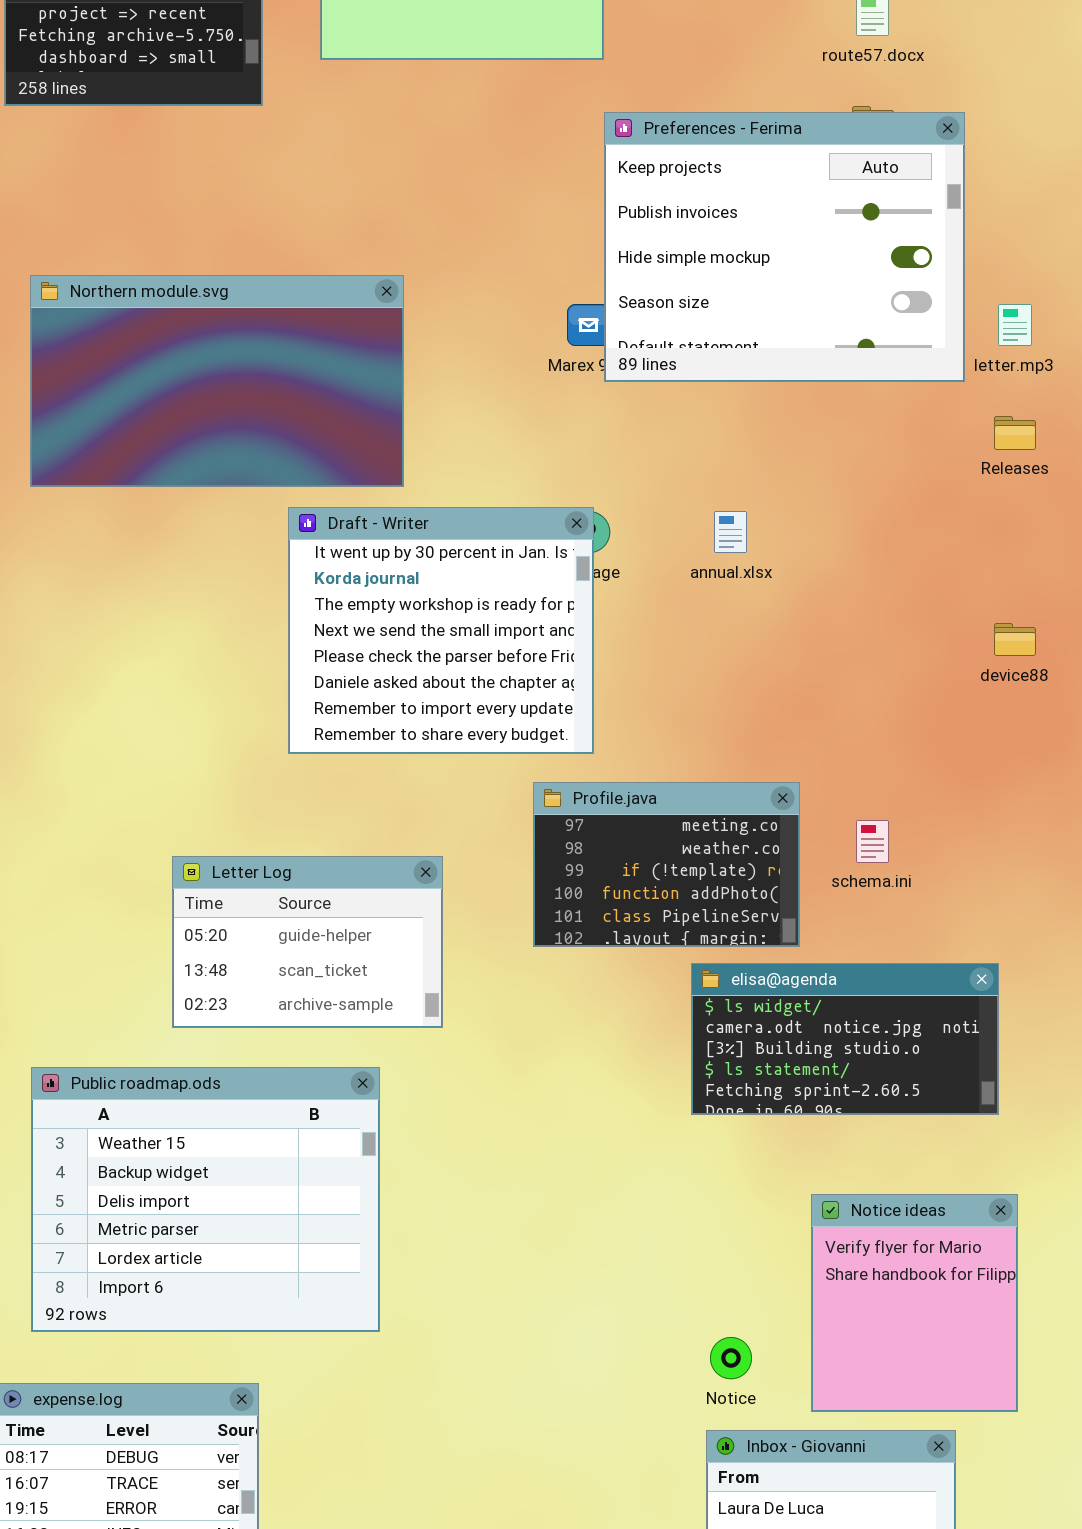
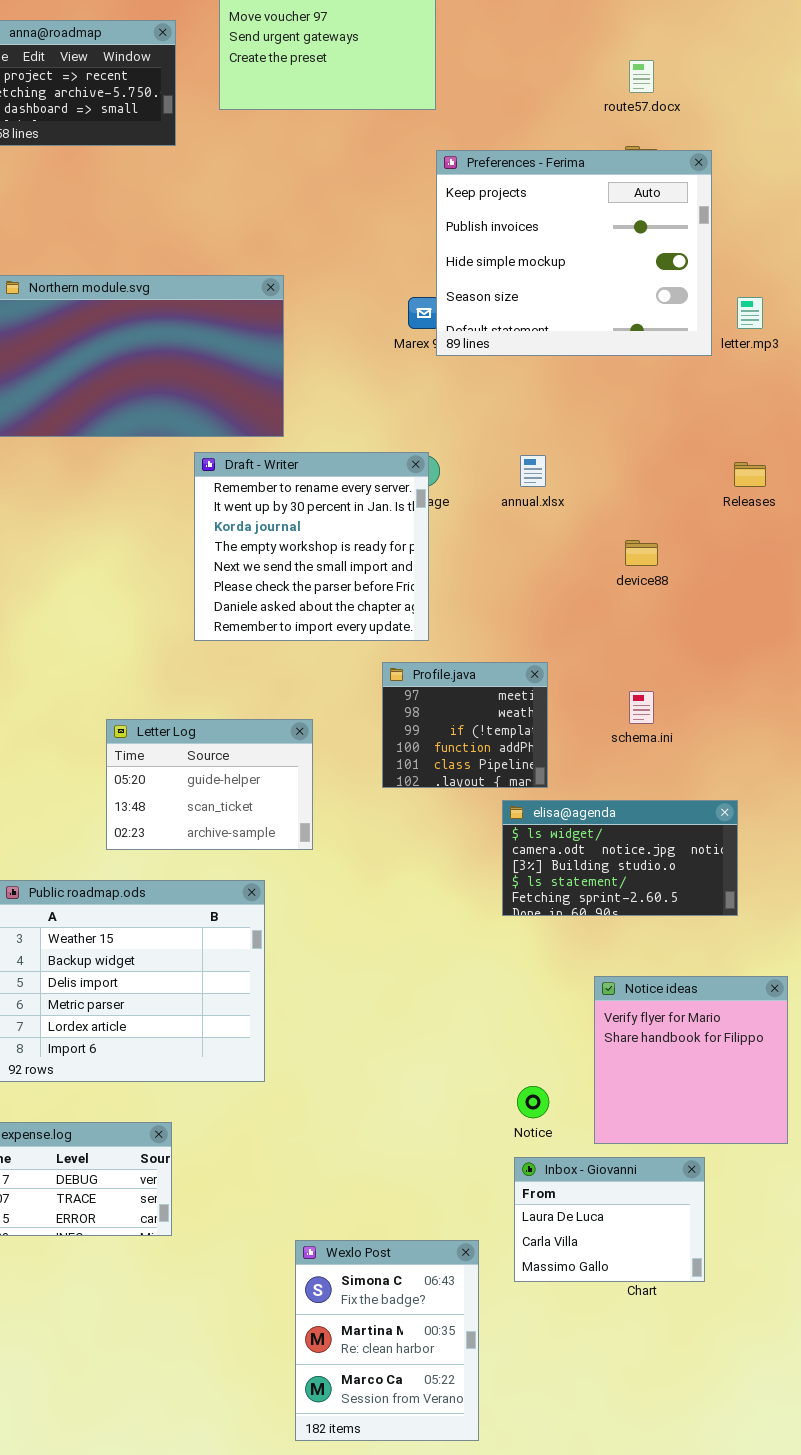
Releases: [994,416,1036,450] -> [734,462,766,487], moved
Draft - Writer: [288,507,594,754] -> [194,452,429,641], scrolled up 1 row
device88: [994,623,1036,656] -> [625,540,658,566], moved
Profile.java: [533,782,800,947] -> [382,662,548,788], resized
Notice ideas: [811,1194,1018,1412] -> [594,976,788,1144], resized

